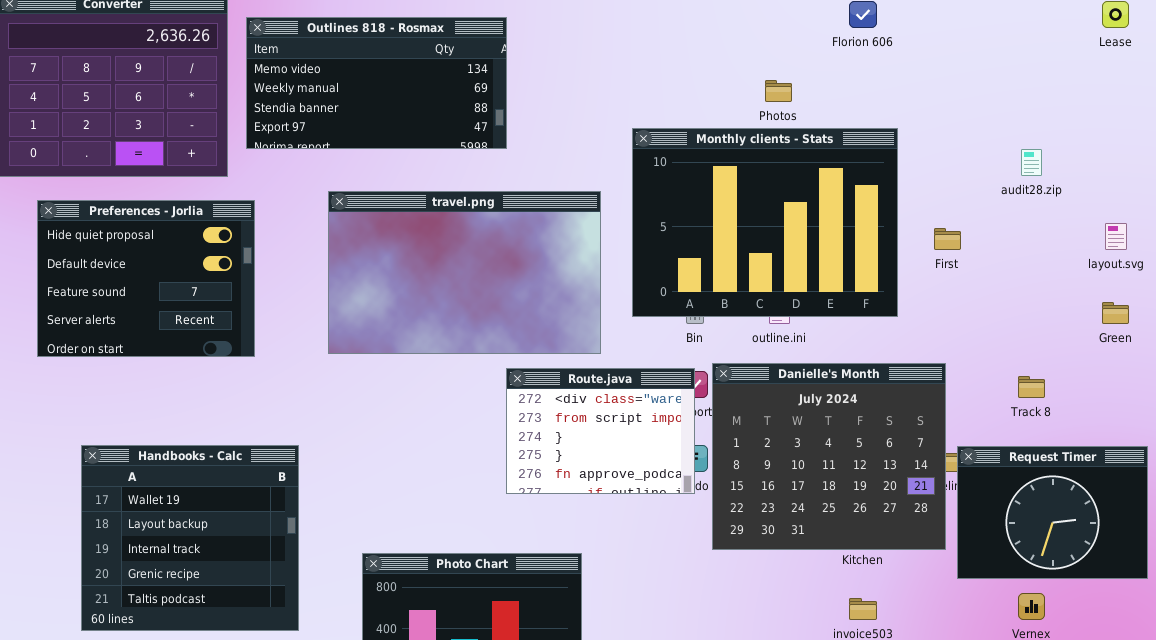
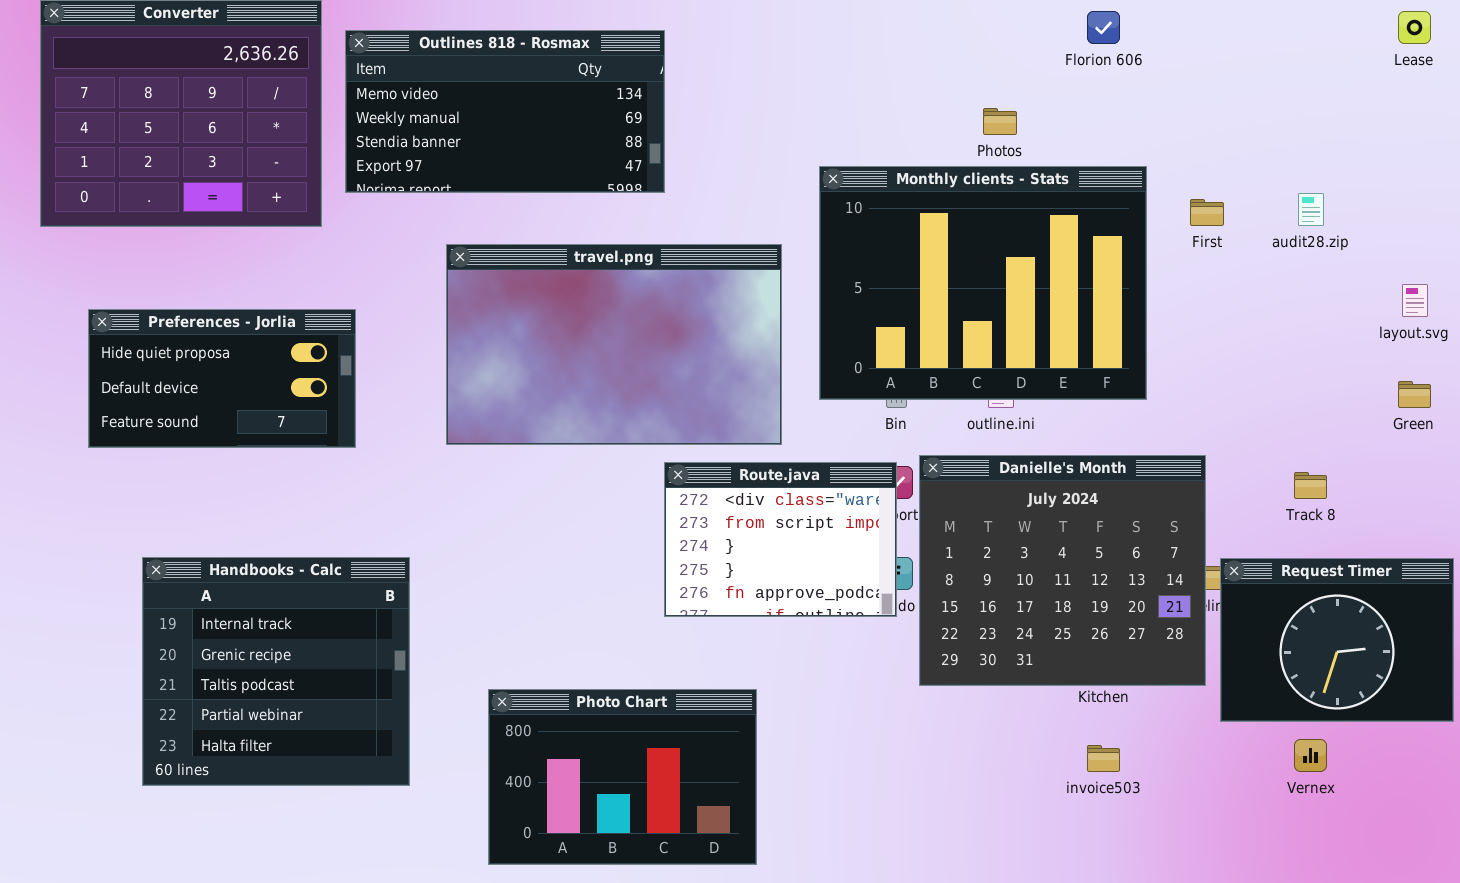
Preferences - Jorlia: [37,200,255,357] -> [88,309,356,448], resized
First: [934,228,961,250] -> [1190,199,1224,226], moved
Handbooks - Calc: [81,445,299,631] -> [142,557,410,786], scrolled down 2 rows

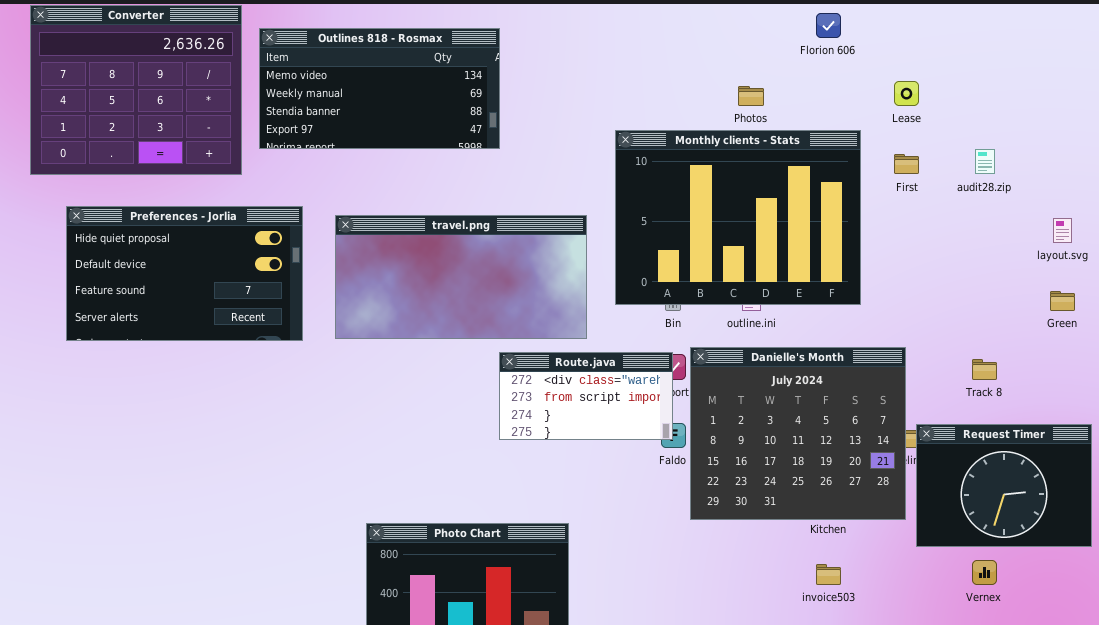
Lease: [1398,11,1431,44] -> [894,81,919,106], moved
travel.png: [446,244,782,445] -> [335,215,587,339], resized
Preferences - Jorlia: [88,309,356,448] -> [66,206,303,341], resized
Route.java: [664,462,897,617] -> [499,352,673,440], resized
Handbooks - Calc: [142,557,410,786] -> none, closed

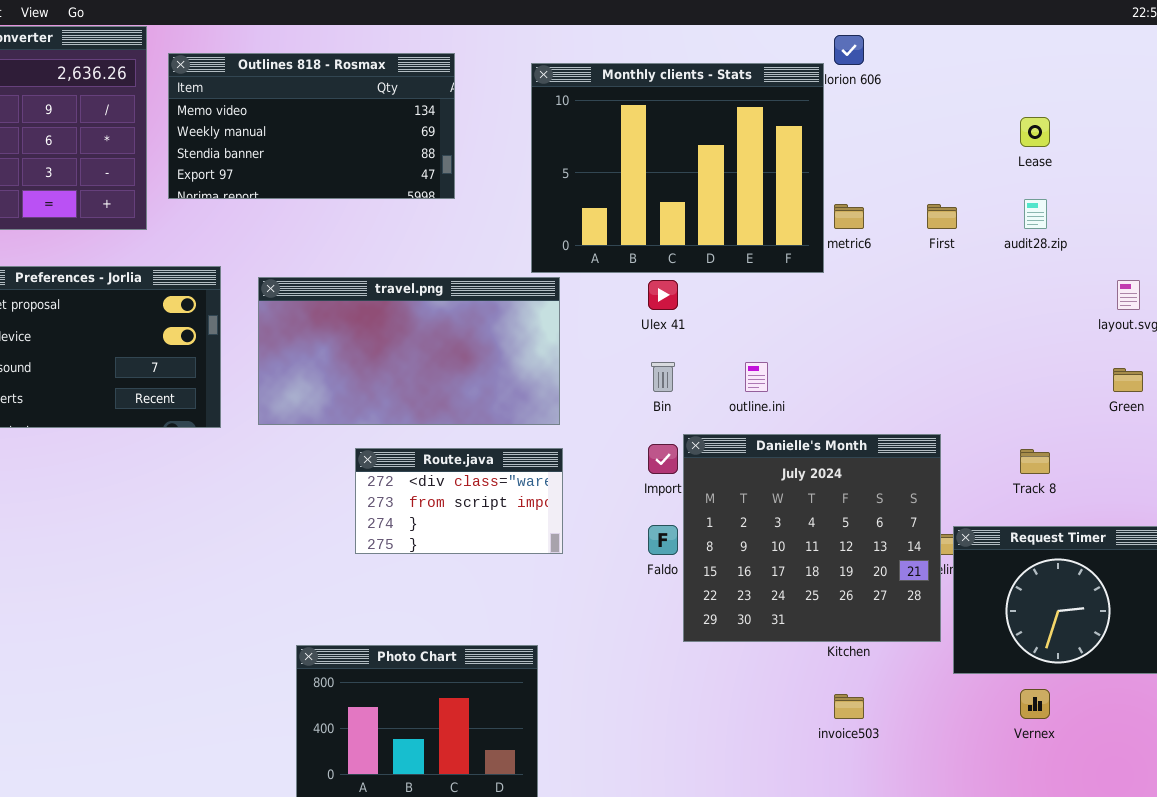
Lease: [894,81,919,106] -> [1020,117,1050,147], moved
Monthly clients - Stats: [615,130,861,305] -> [531,63,824,273], moved
Route.java: [499,352,673,440] -> [355,448,563,554], moved

